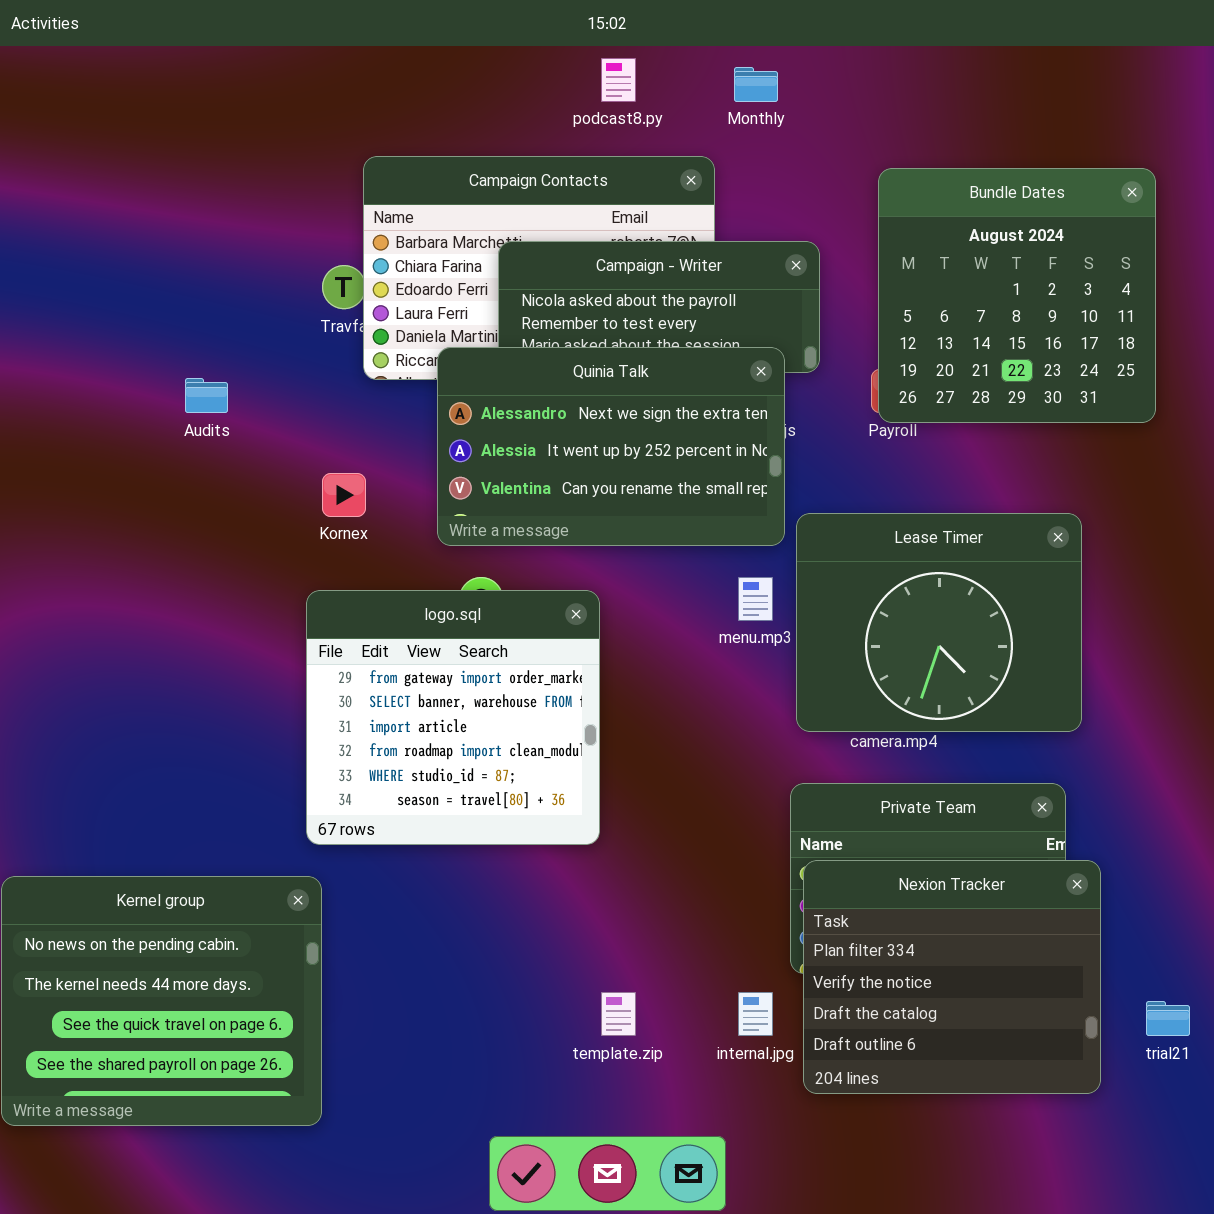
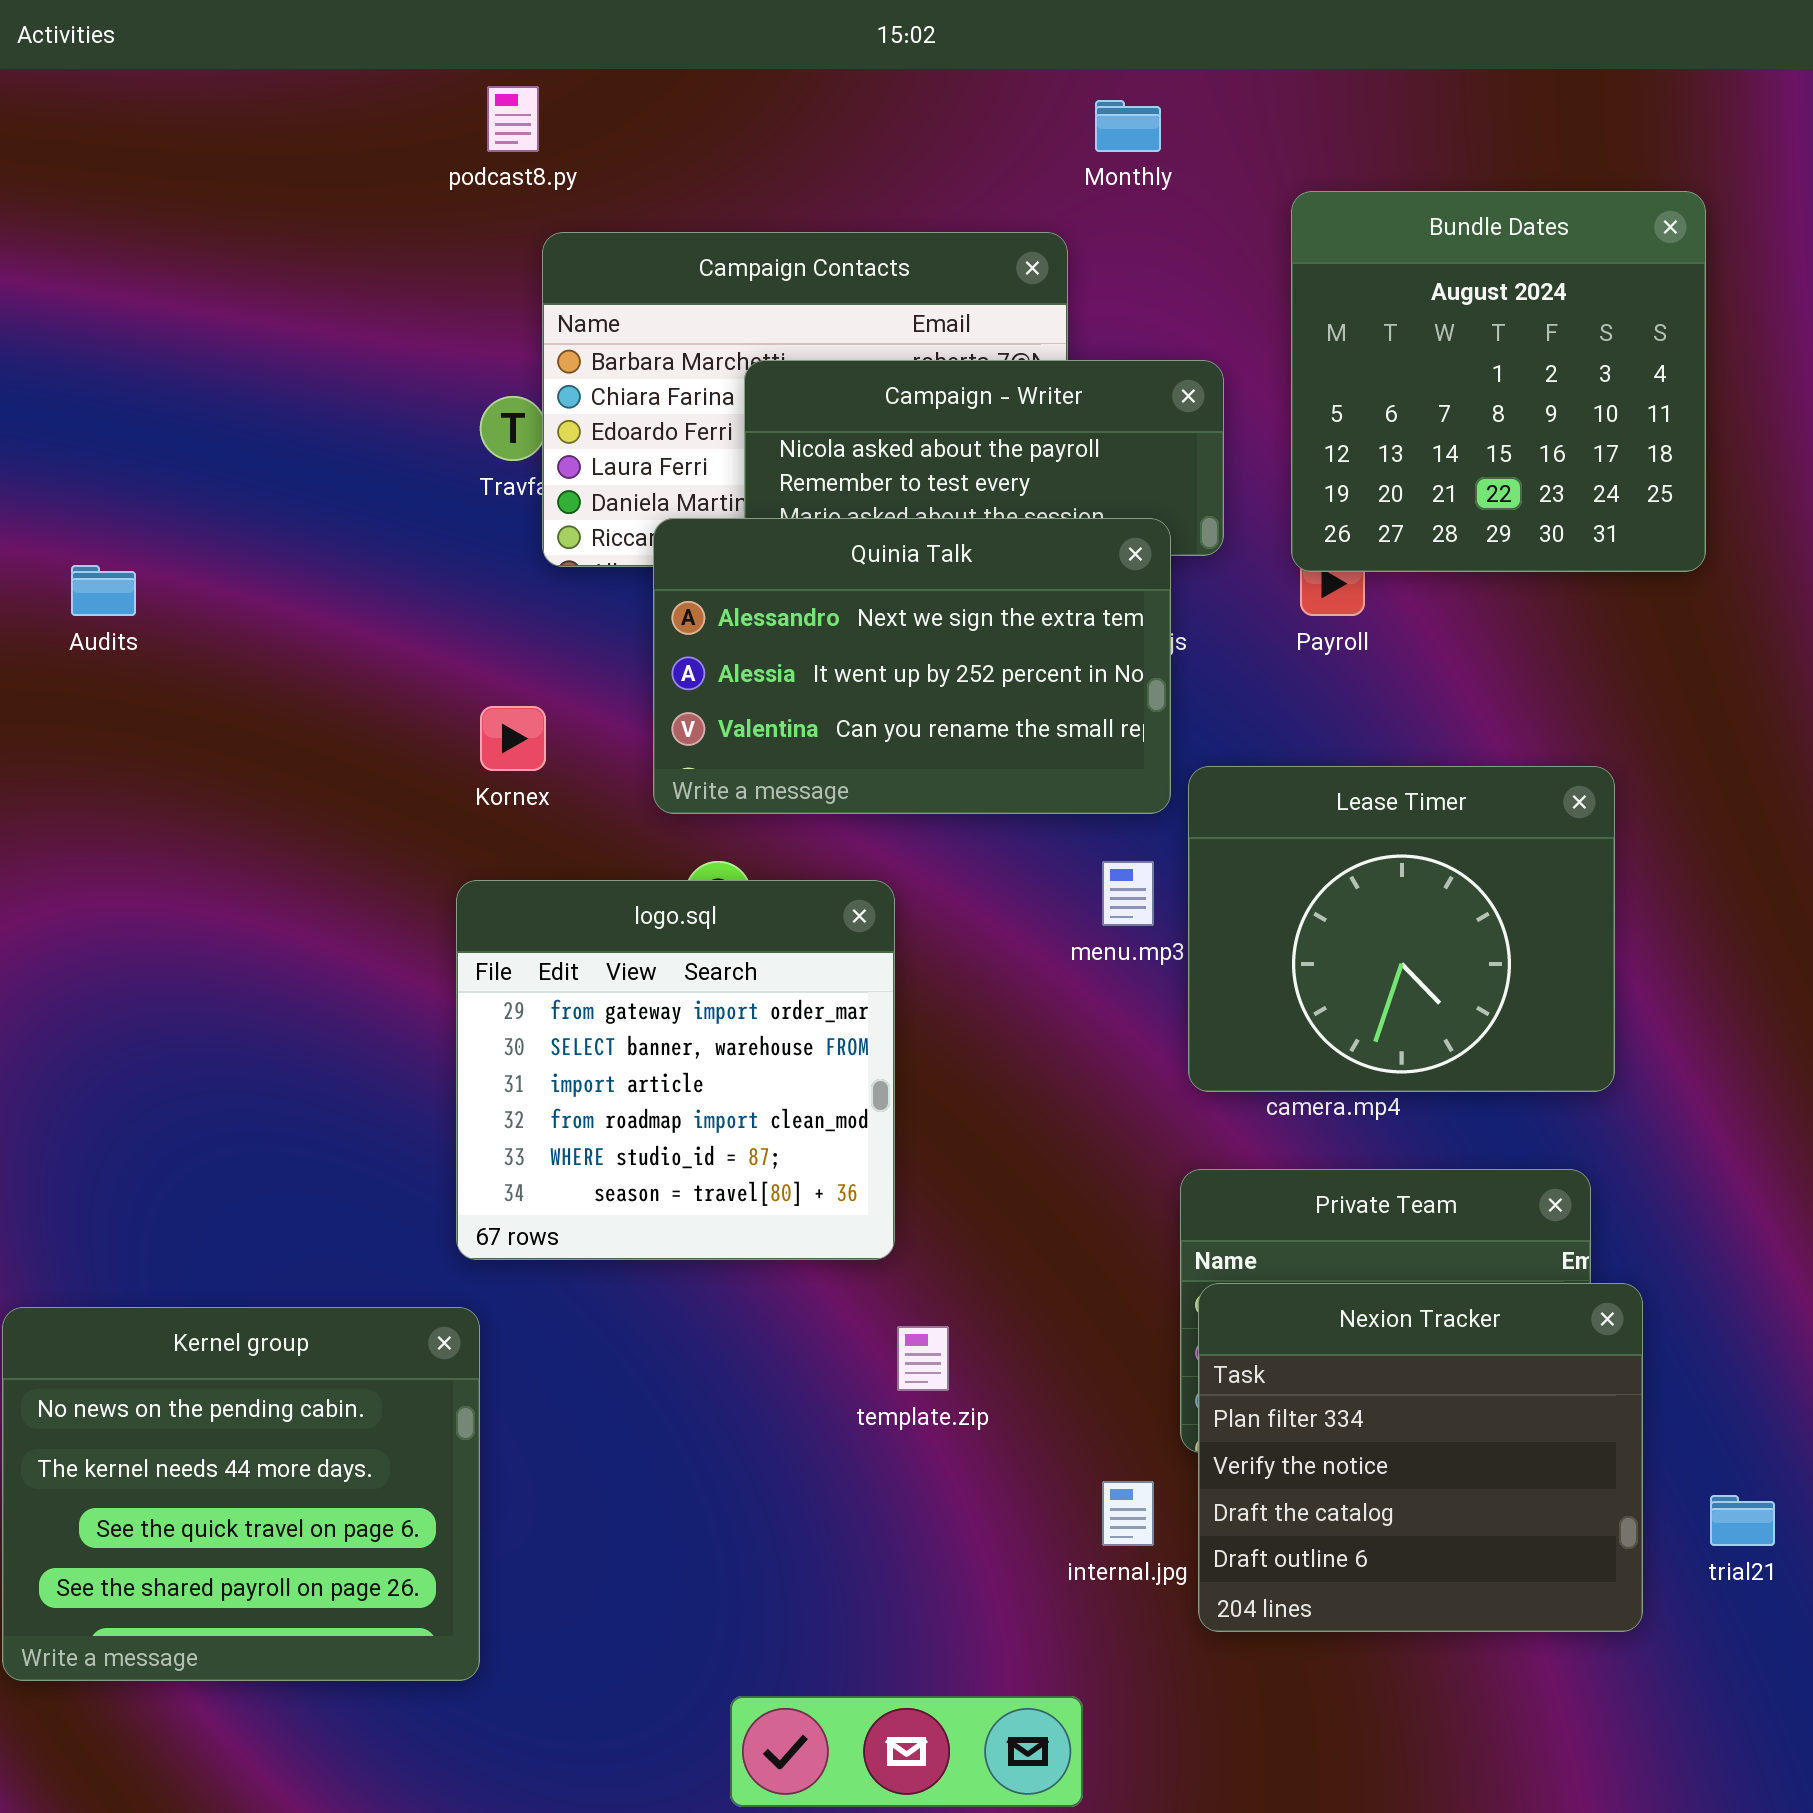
podcast8.py: [601,58,636,102] -> [487,86,539,152], moved
Bundle Dates: [878,168,1156,423] -> [1291,191,1706,572], moved
Audits: [185,378,228,413] -> [71,565,136,616], moved
template.zip: [601,992,636,1036] -> [897,1326,949,1391], moved

